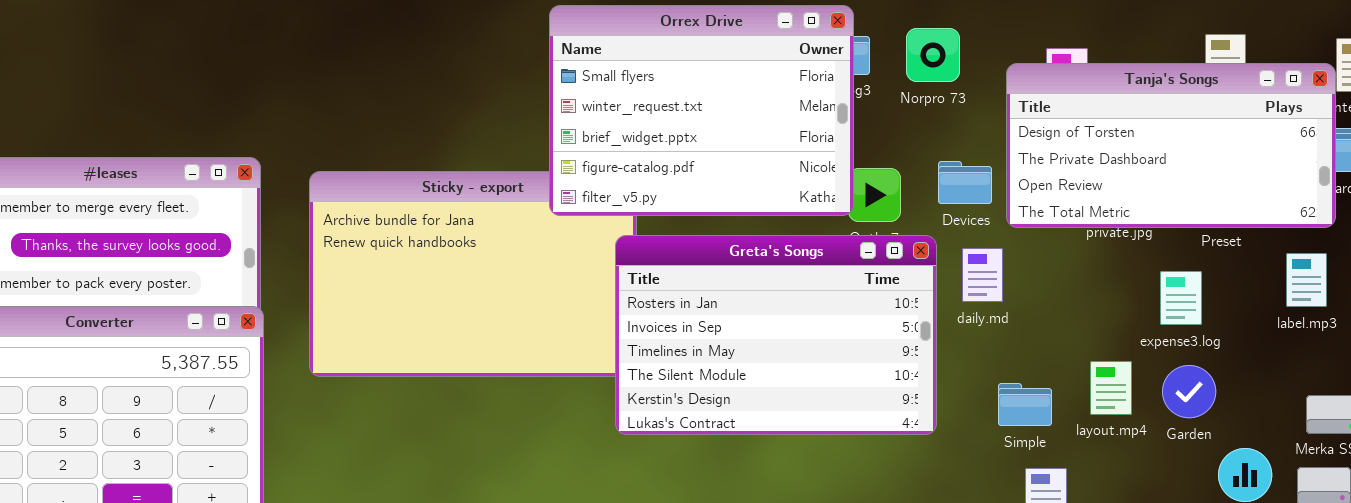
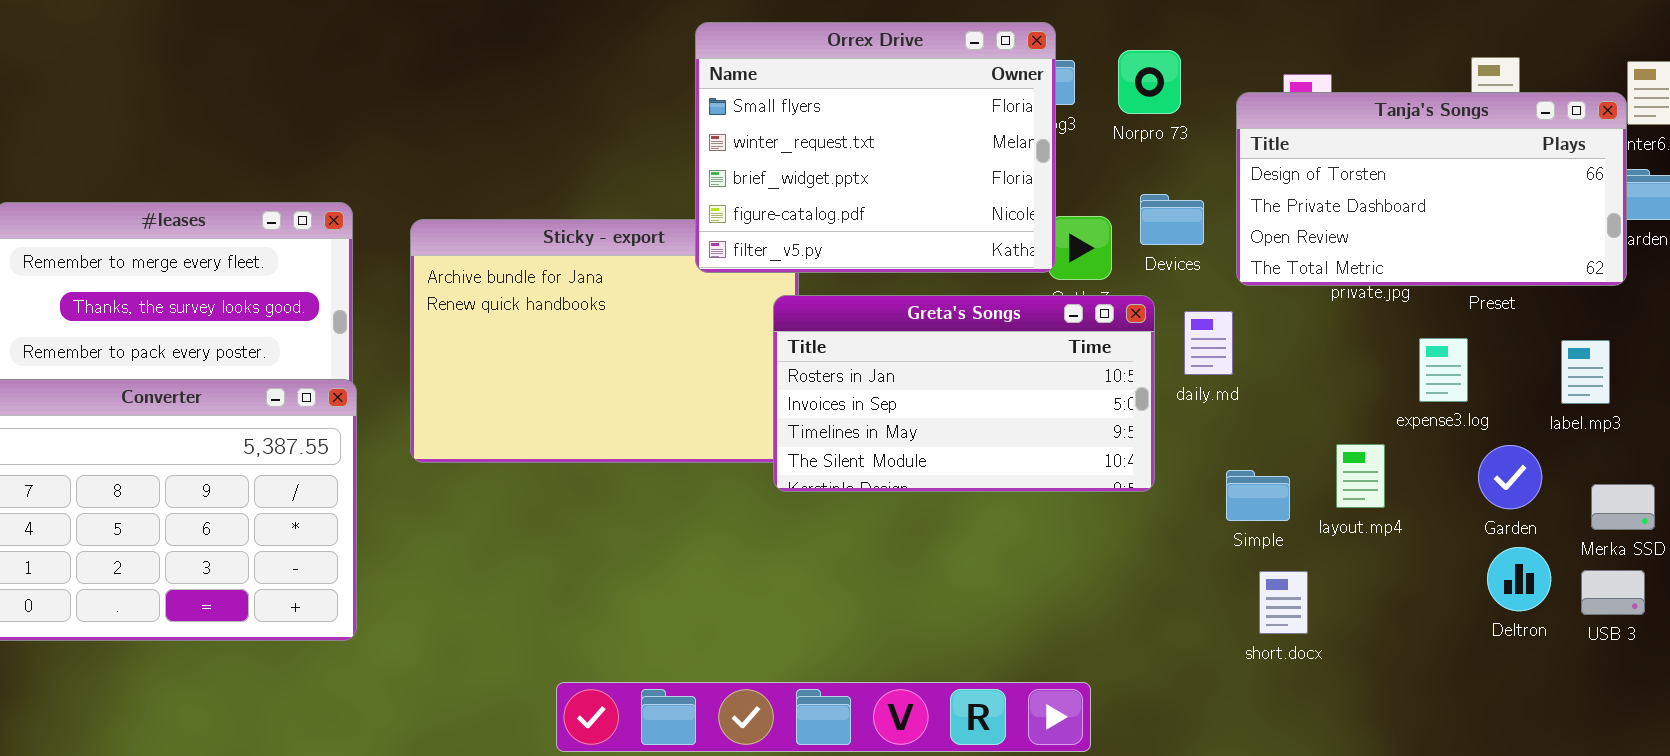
Devices: [938,161,992,204] -> [1140,194,1204,245], moved
Greta's Songs: [615,235,937,435] -> [773,295,1155,492], resized
label.mp3: [1286,253,1327,307] -> [1561,340,1610,404], moved
Garden: [1162,365,1216,418] -> [1478,445,1542,509], moved

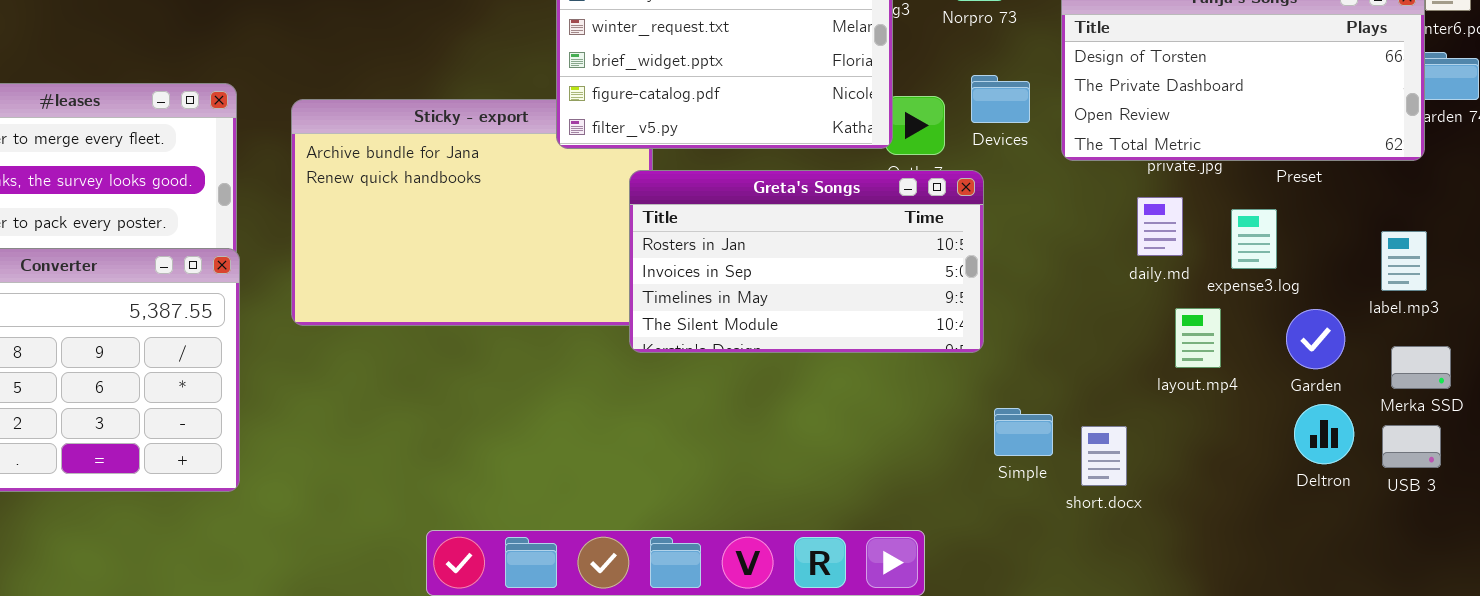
daily.md: [1184,311,1233,375] -> [1137,197,1183,256], moved
label.mp3: [1561,340,1610,404] -> [1381,231,1427,291], moved
layout.mp4: [1336,444,1385,508] -> [1175,308,1221,368], moved
Simple: [1226,470,1290,521] -> [994,408,1053,456], moved

